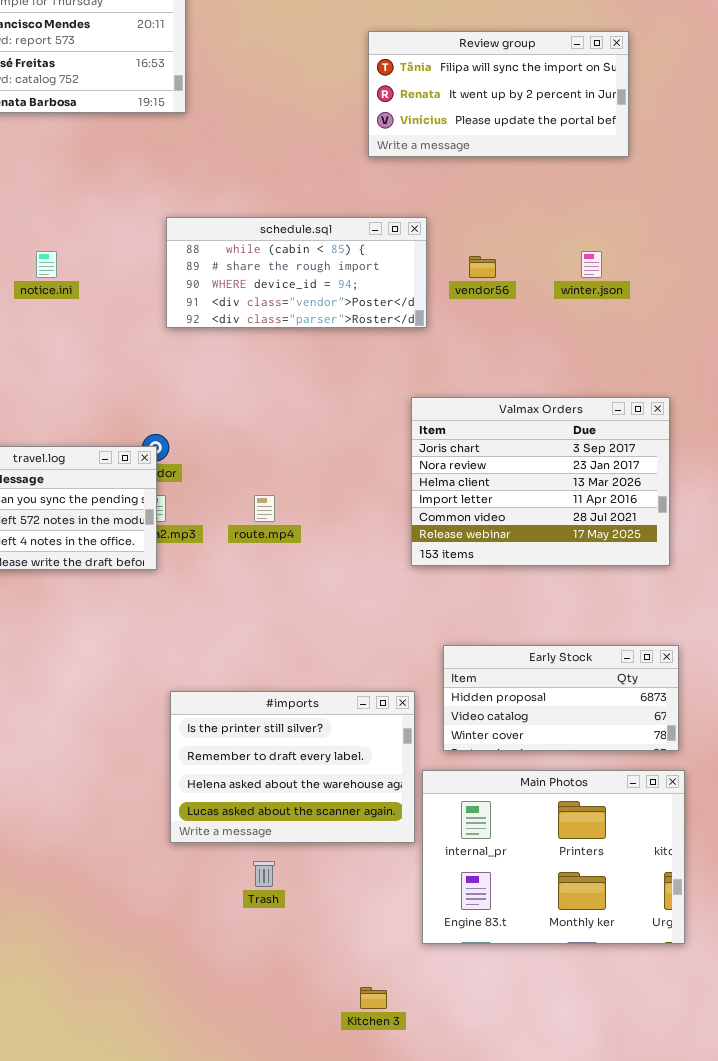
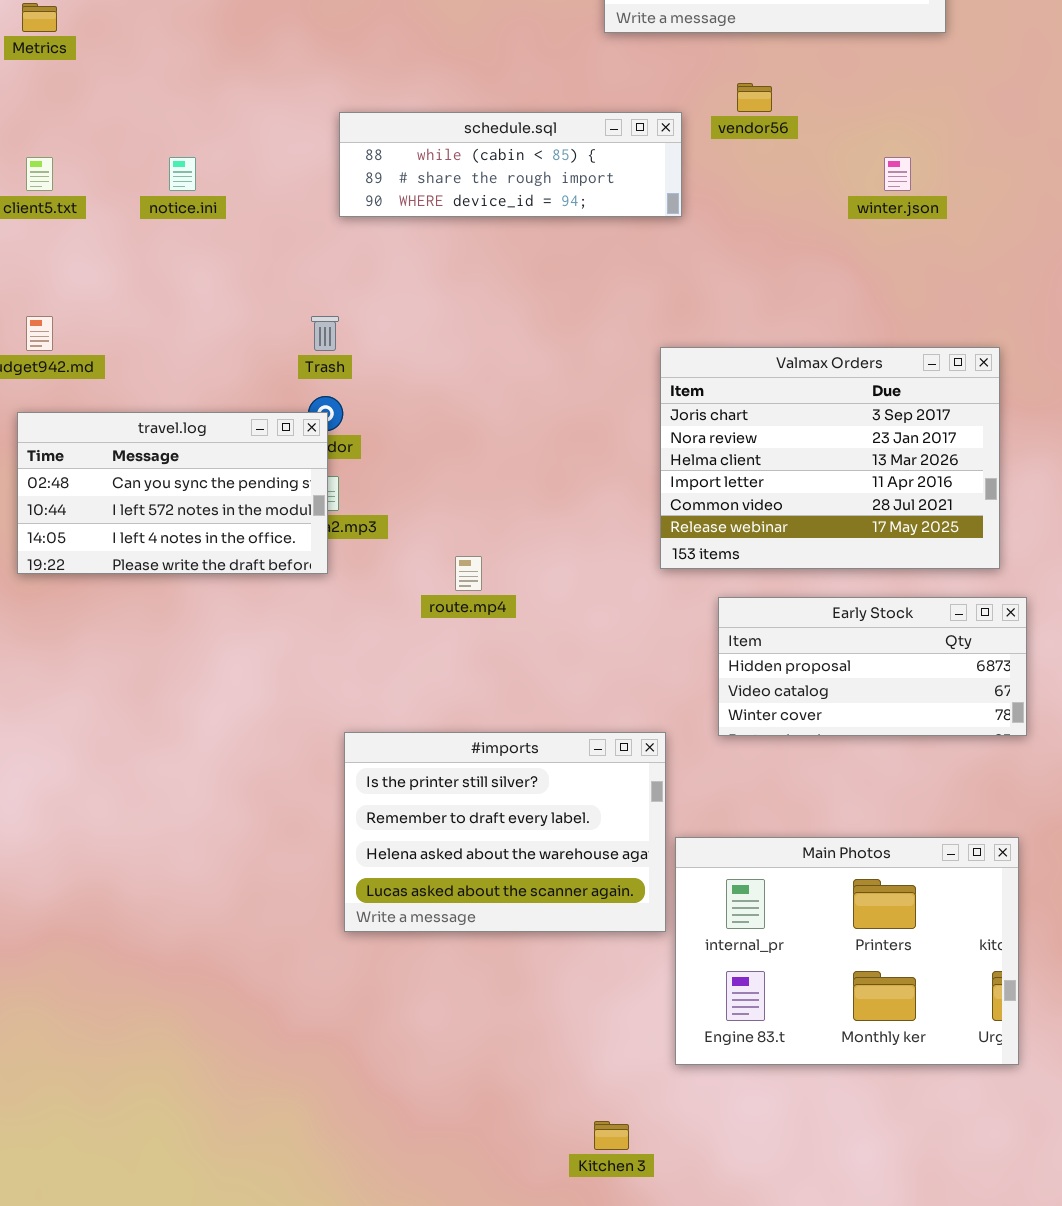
schedule.sql: [166,217,427,328] -> [339,112,682,217], resized
vendor56: [469,256,496,278] -> [737,83,772,112], moved
route.mp4: [254,495,275,522] -> [455,556,482,591], moved
Early Stock: [443,645,679,751] -> [718,597,1027,736], moved
Trash: [253,861,275,887] -> [311,316,339,351], moved

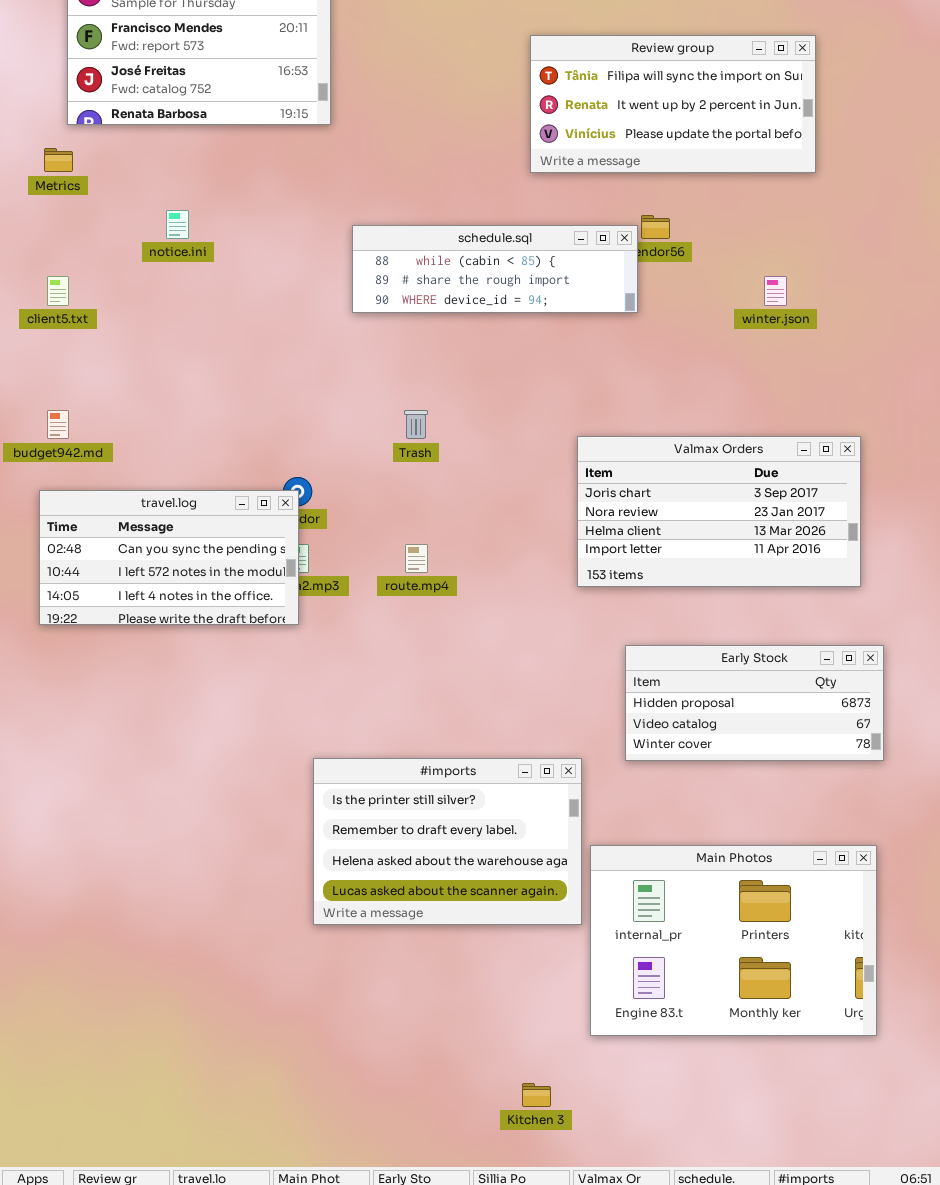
schedule.sql: [339,112,682,217] -> [352,225,638,313], moved
notice.ini: [169,157,196,191] -> [166,210,189,239], moved
Trash: [311,316,339,351] -> [404,410,428,439], moved
Valmax Orders: [660,347,1000,569] -> [577,436,861,587], resized
route.mp4: [455,556,482,591] -> [405,544,428,573], moved

